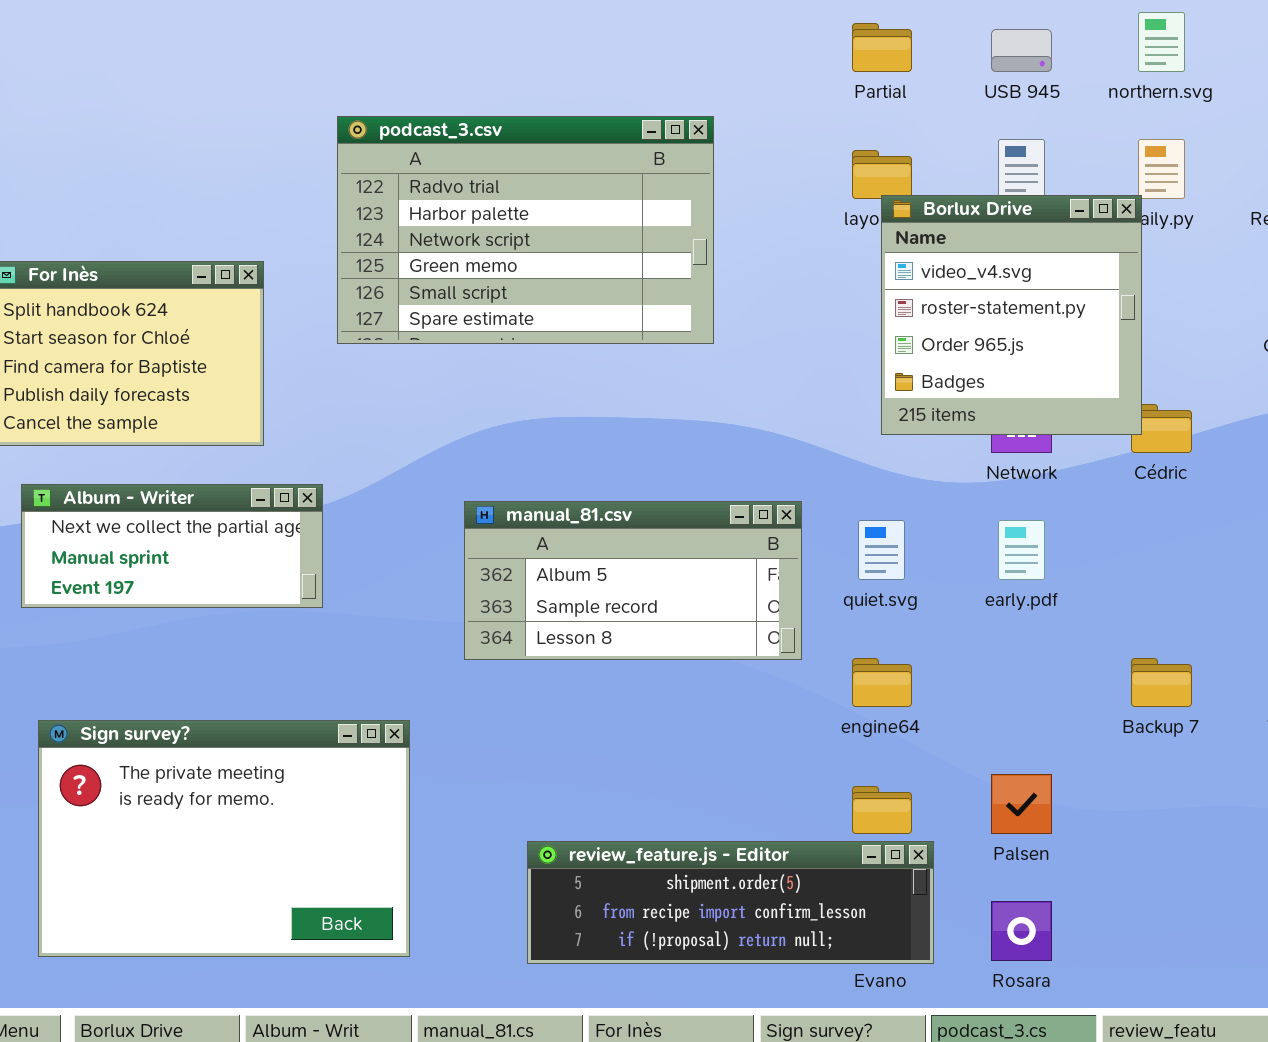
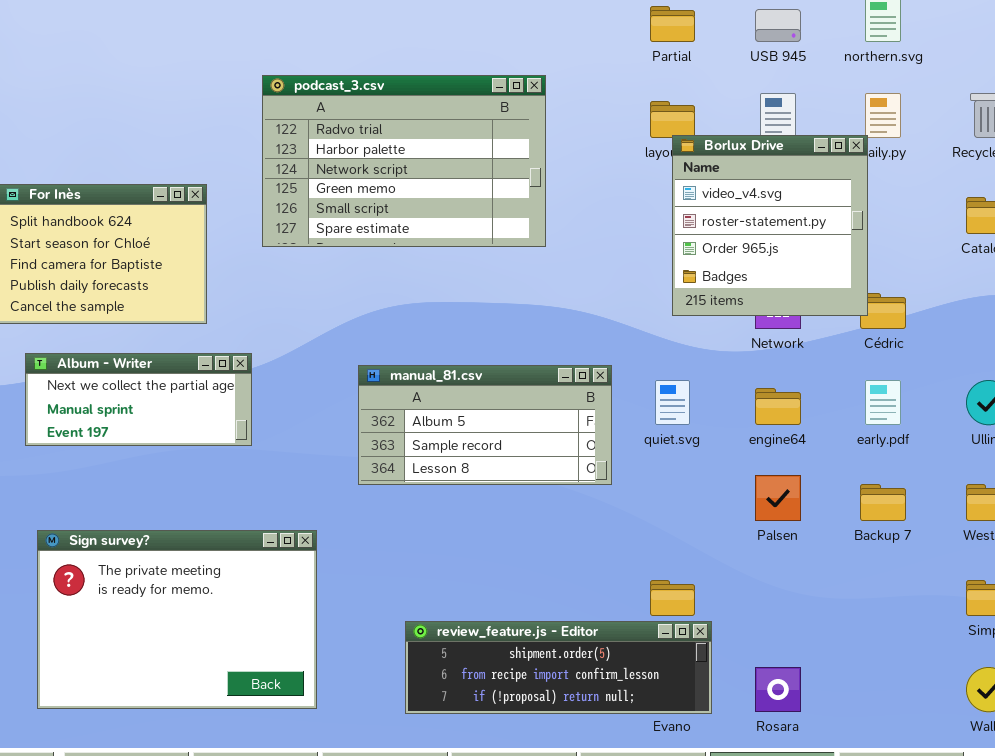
early.pdf: [998,520,1045,580] -> [865,380,901,425], moved
engine64: [852,658,912,707] -> [755,388,801,425], moved
Palsen: [991,774,1052,834] -> [755,475,801,521], moved

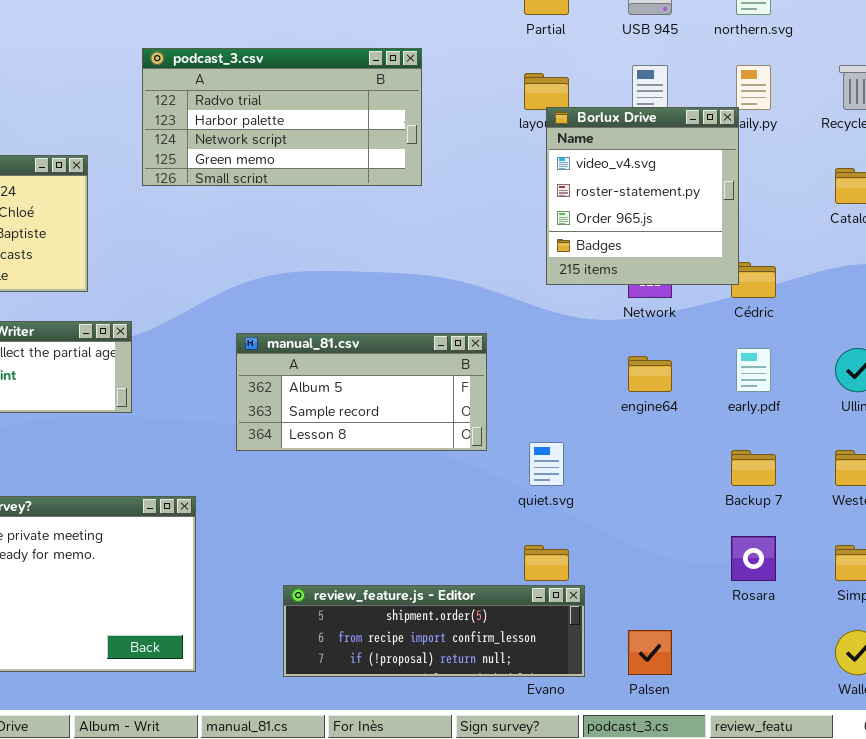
podcast_3.csv: [262,75,546,247] -> [142,48,422,186], resized
quiet.svg: [655,380,690,425] -> [529,442,564,486], moved
Palsen: [755,475,801,521] -> [628,630,672,675], moved
Rosara: [755,667,801,712] -> [731,536,776,581], moved

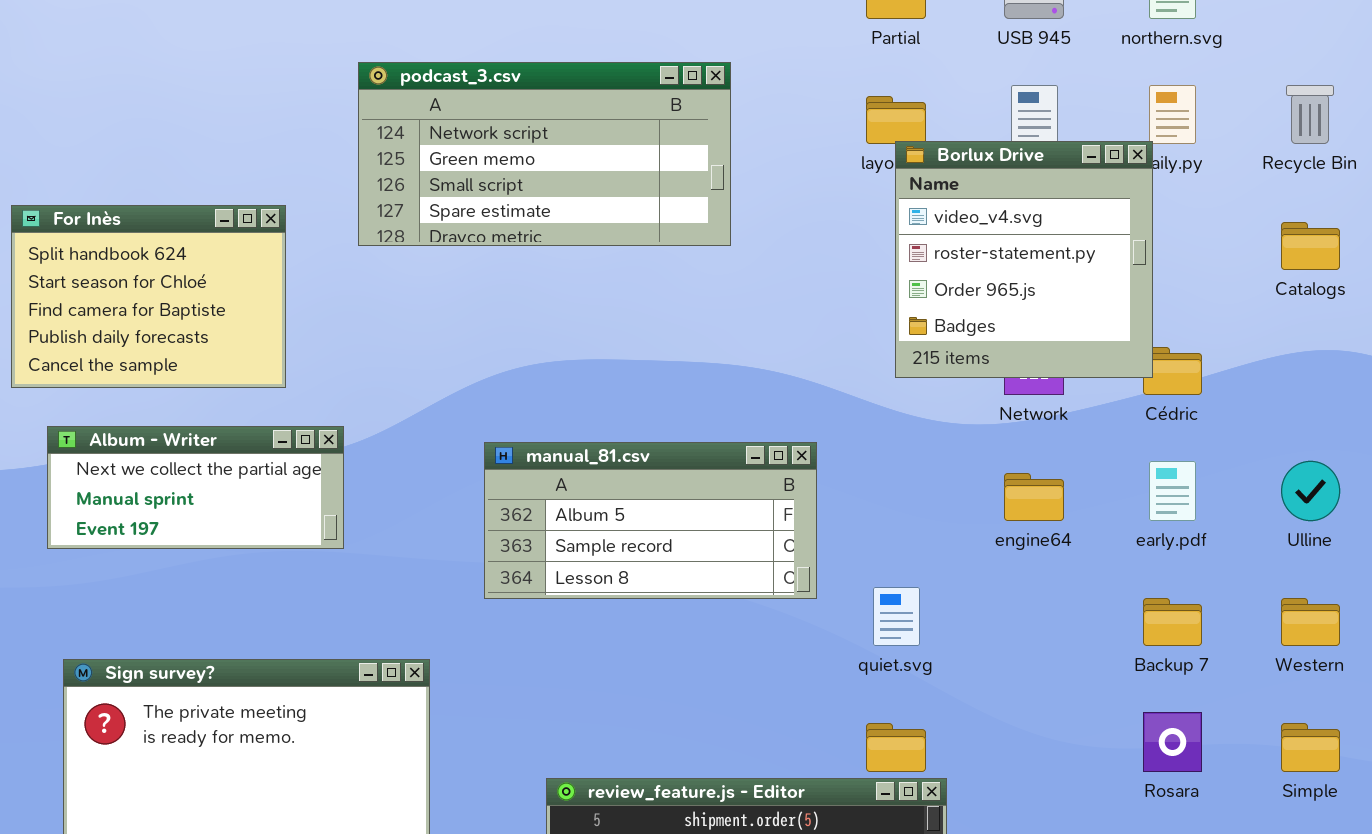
podcast_3.csv: [142,48,422,186] -> [358,62,731,246], scrolled down 2 rows

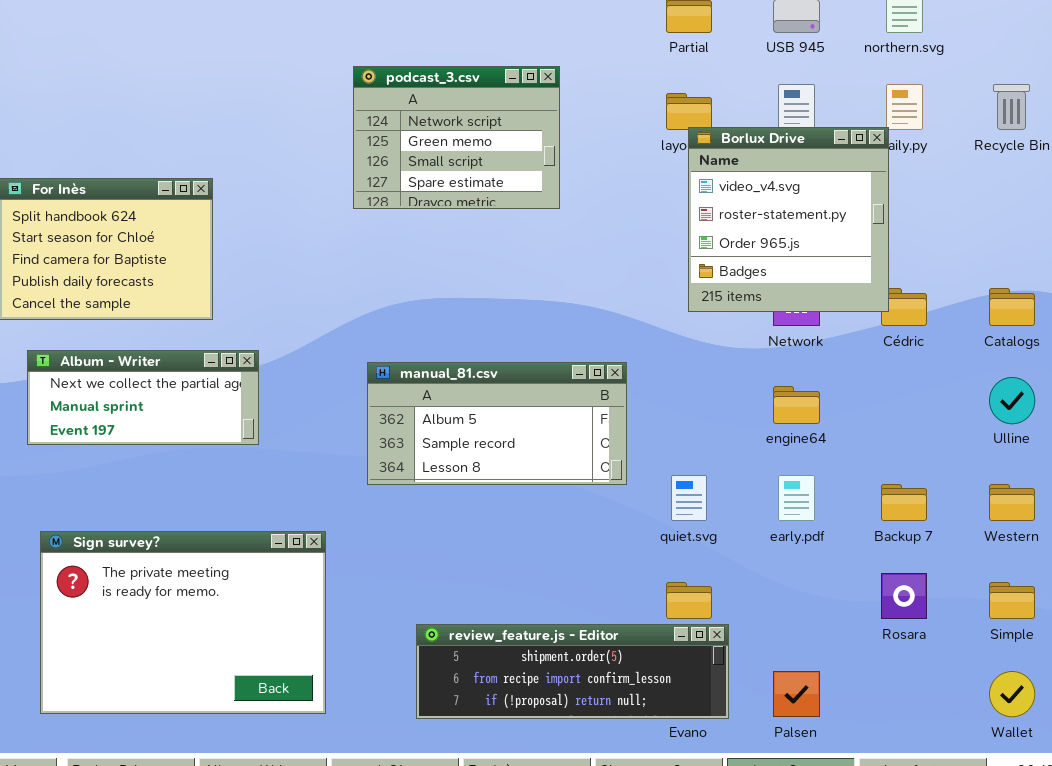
podcast_3.csv: [358,62,731,246] -> [353,66,560,209], resized
Catalogs: [1281,222,1340,270] -> [989,288,1035,326], moved
early.pdf: [1149,461,1196,521] -> [778,475,815,521], moved

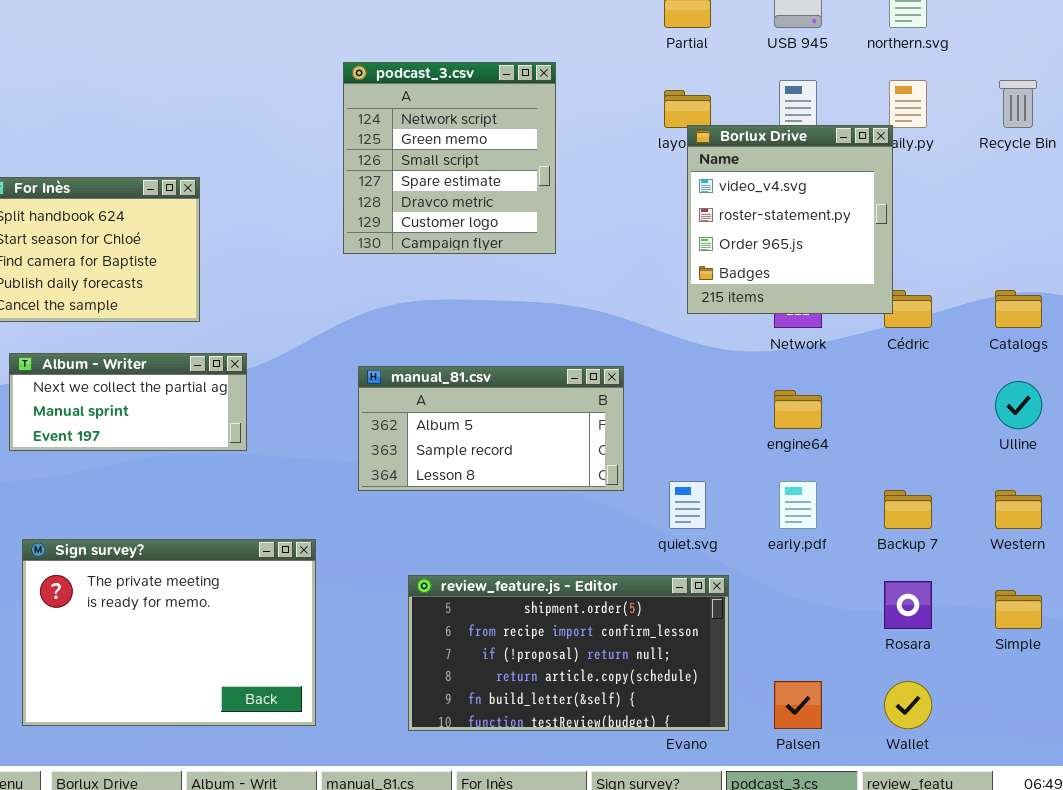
podcast_3.csv: [353,66,560,209] -> [343,62,556,254], resized
review_feature.js - Editor: [416,624,729,719] -> [408,575,729,731], resized
Wallet: [989,671,1035,717] -> [884,681,932,729], moved

